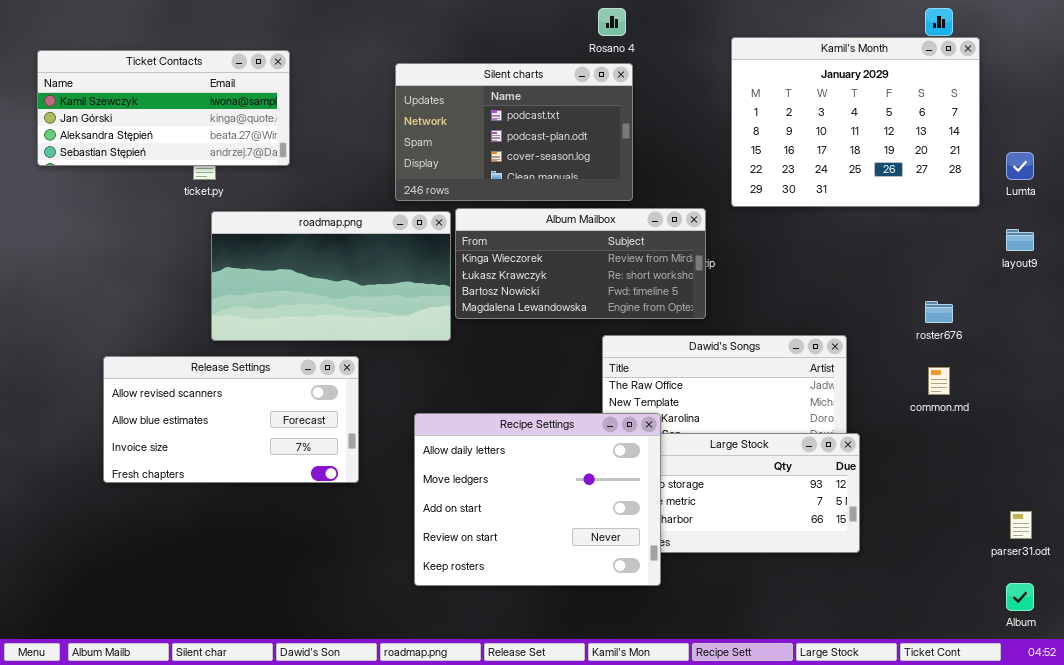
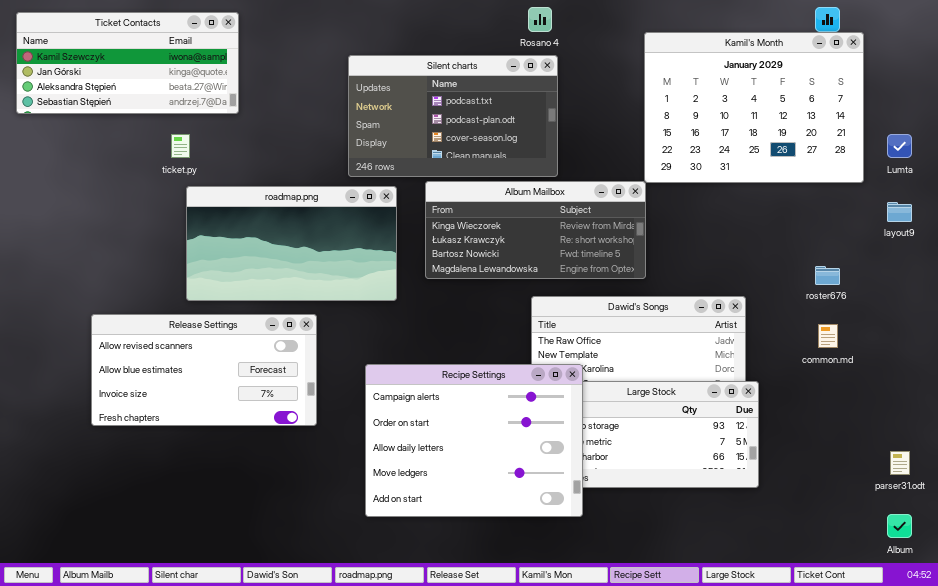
Ticket Contacts: [37,50,290,166] -> [16,12,239,114], moved
Album Mailbox: [455,208,706,319] -> [425,181,646,279], moved
Recipe Settings: [414,413,661,586] -> [365,364,583,517], scrolled up 2 rows

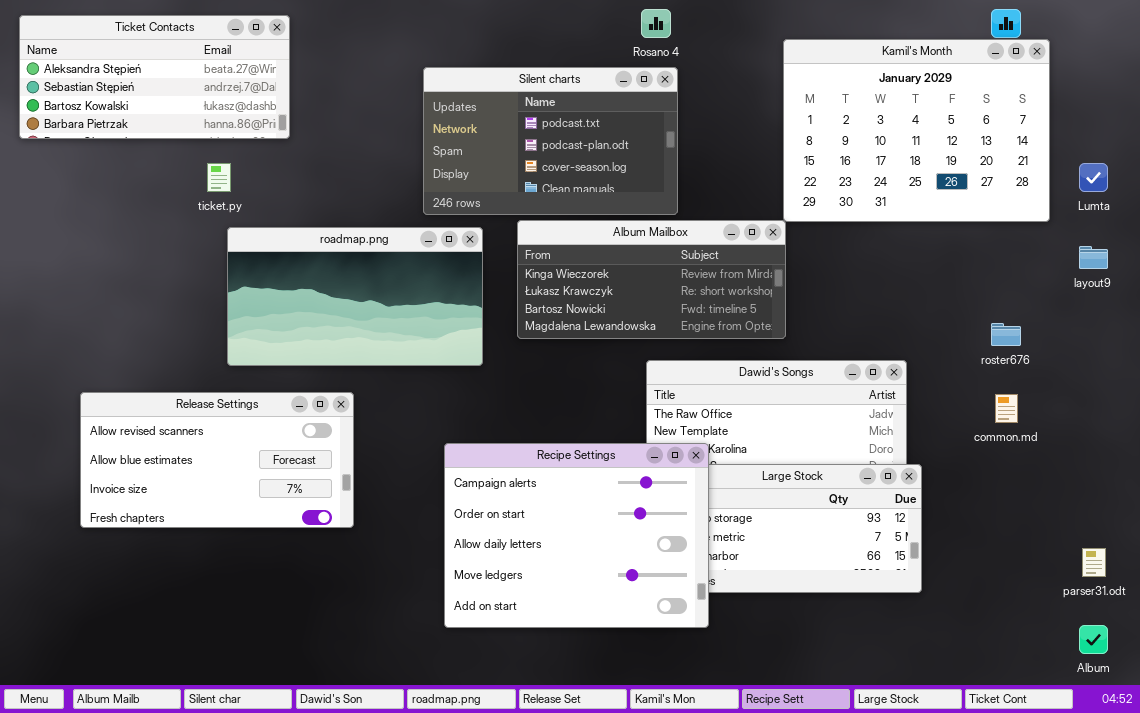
Ticket Contacts: [16,12,239,114] -> [19,15,290,139], scrolled down 2 rows
Release Settings: [91,314,317,426] -> [80,392,354,528], moved

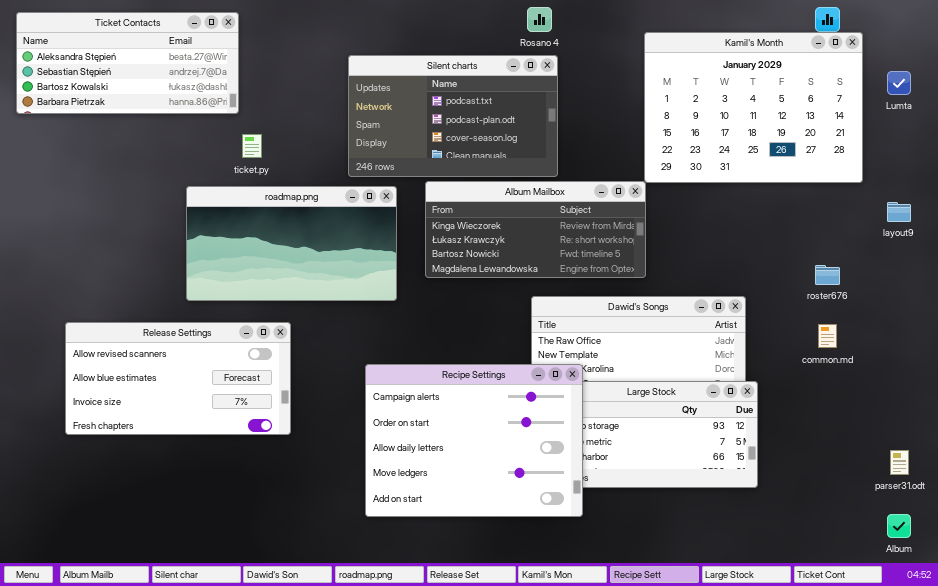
ticket.py: [207,163,231,192] -> [242,134,262,158], moved
Lumta: [1079,163,1108,192] -> [887,71,911,95], moved

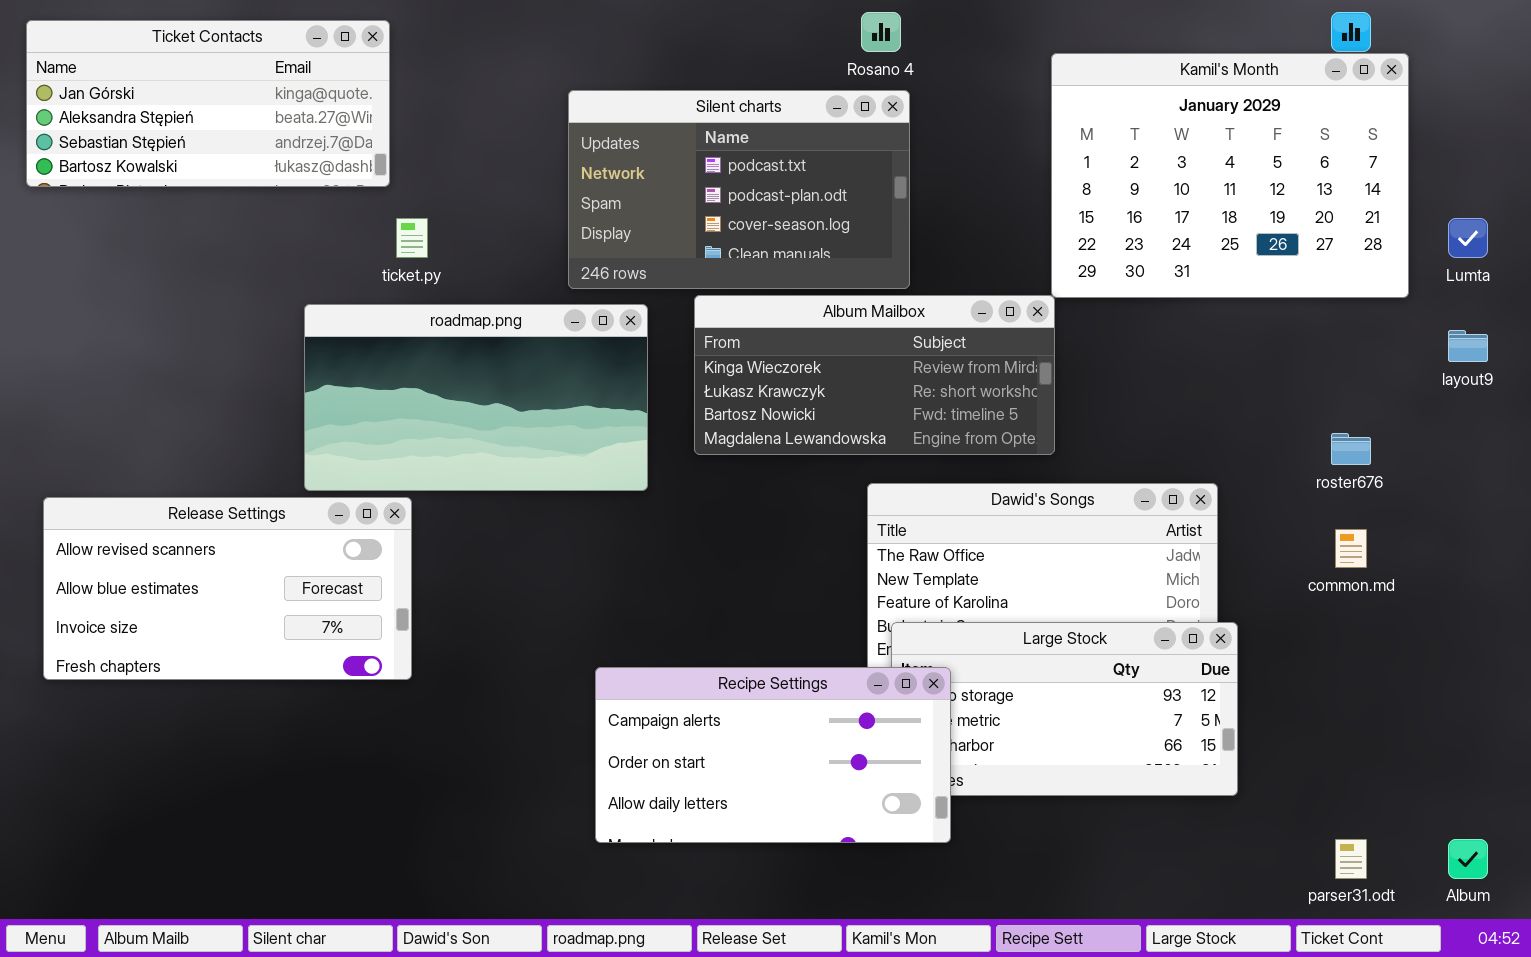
Ticket Contacts: [16,12,239,114] -> [26,20,390,187], scrolled up 1 row
Lumta: [887,71,911,95] -> [1448,218,1488,258], moved
Release Settings: [65,322,291,435] -> [43,497,412,680], moved
Recipe Settings: [365,364,583,517] -> [595,667,951,843], resized
parser31.odt: [890,450,909,475] -> [1335,839,1367,879], moved

